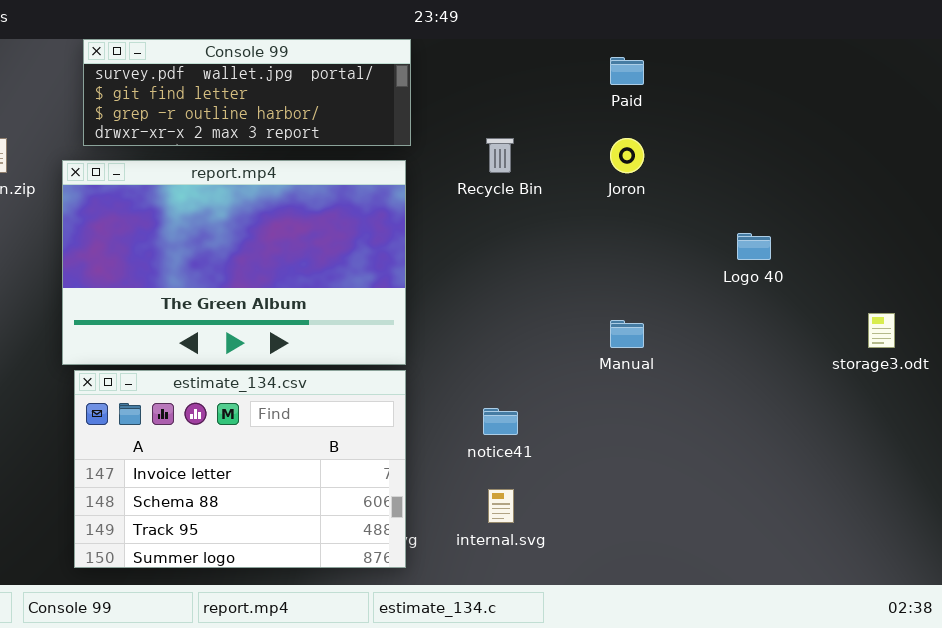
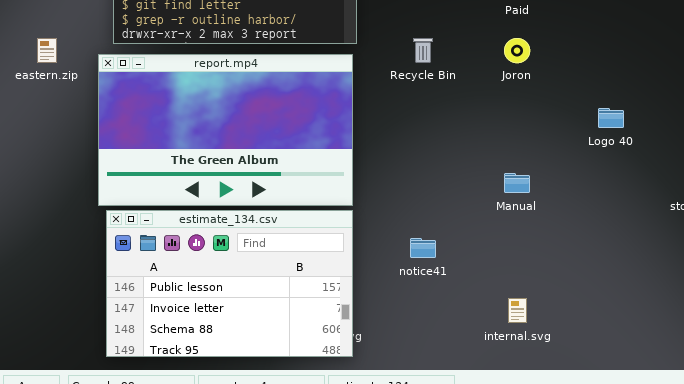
estimate_134.csv: [74,370,406,568] -> [106,210,353,357], scrolled up 1 row
internal.svg: [488,489,514,523] -> [508,298,527,323], moved

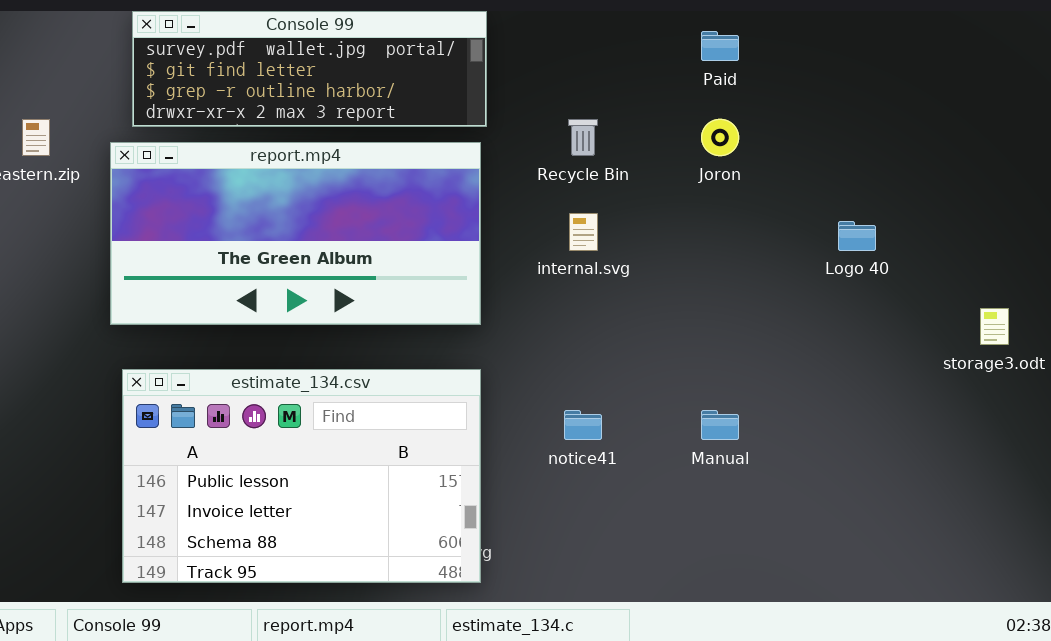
report.mp4: [98,54,353,206] -> [110,142,481,325], resized
Manual: [504,173,530,193] -> [701,410,739,440], moved
internal.svg: [508,298,527,323] -> [569,213,598,251], moved

